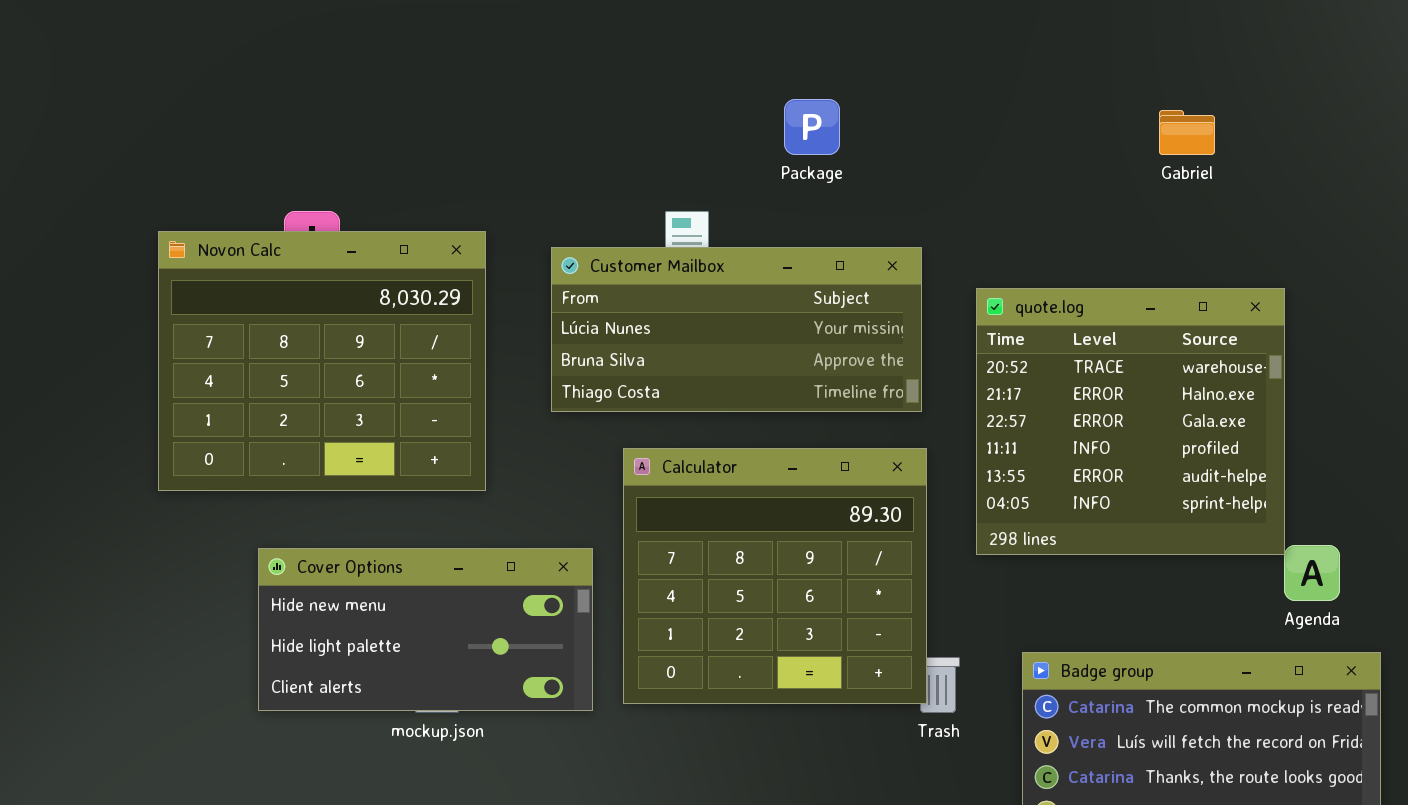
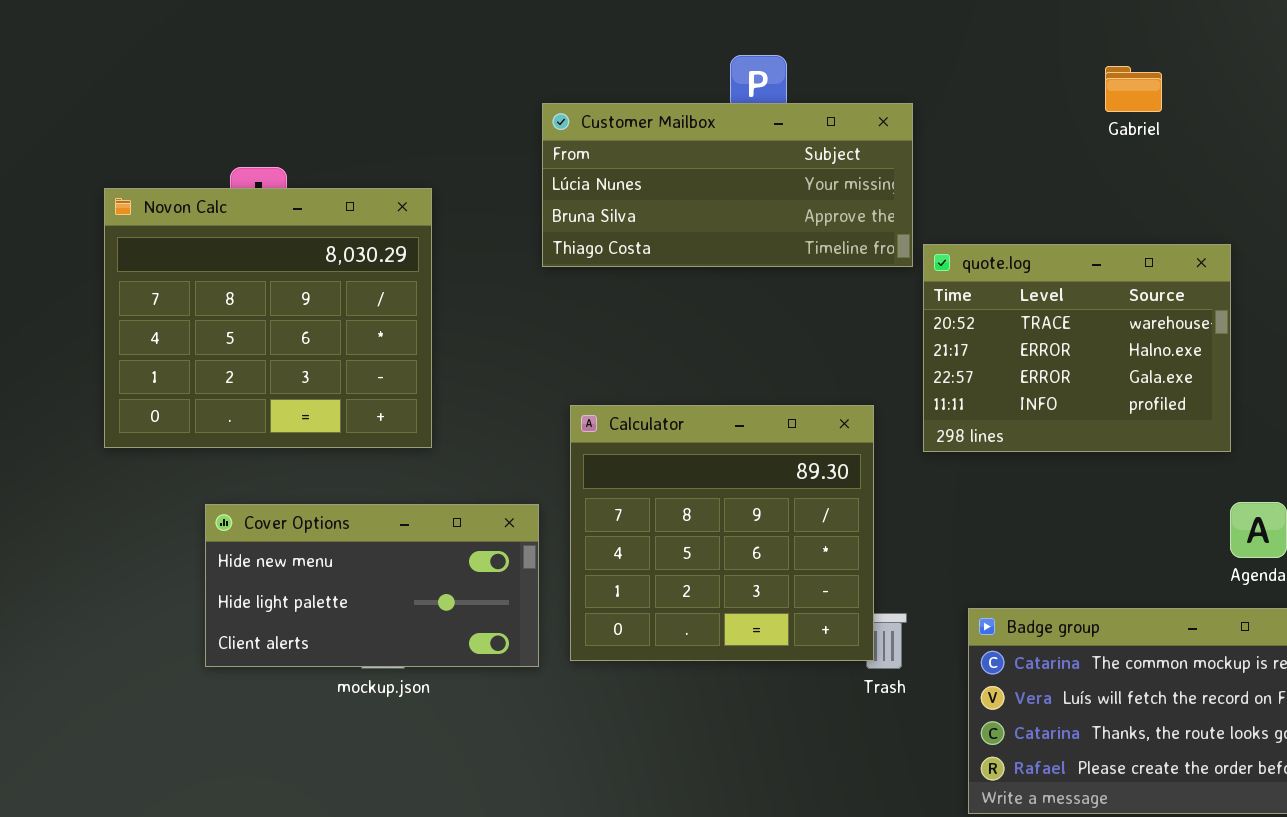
Customer Mailbox: [551,247,922,412] -> [542,103,913,267], moved
quote.log: [976,288,1285,555] -> [923,244,1231,452], resized

